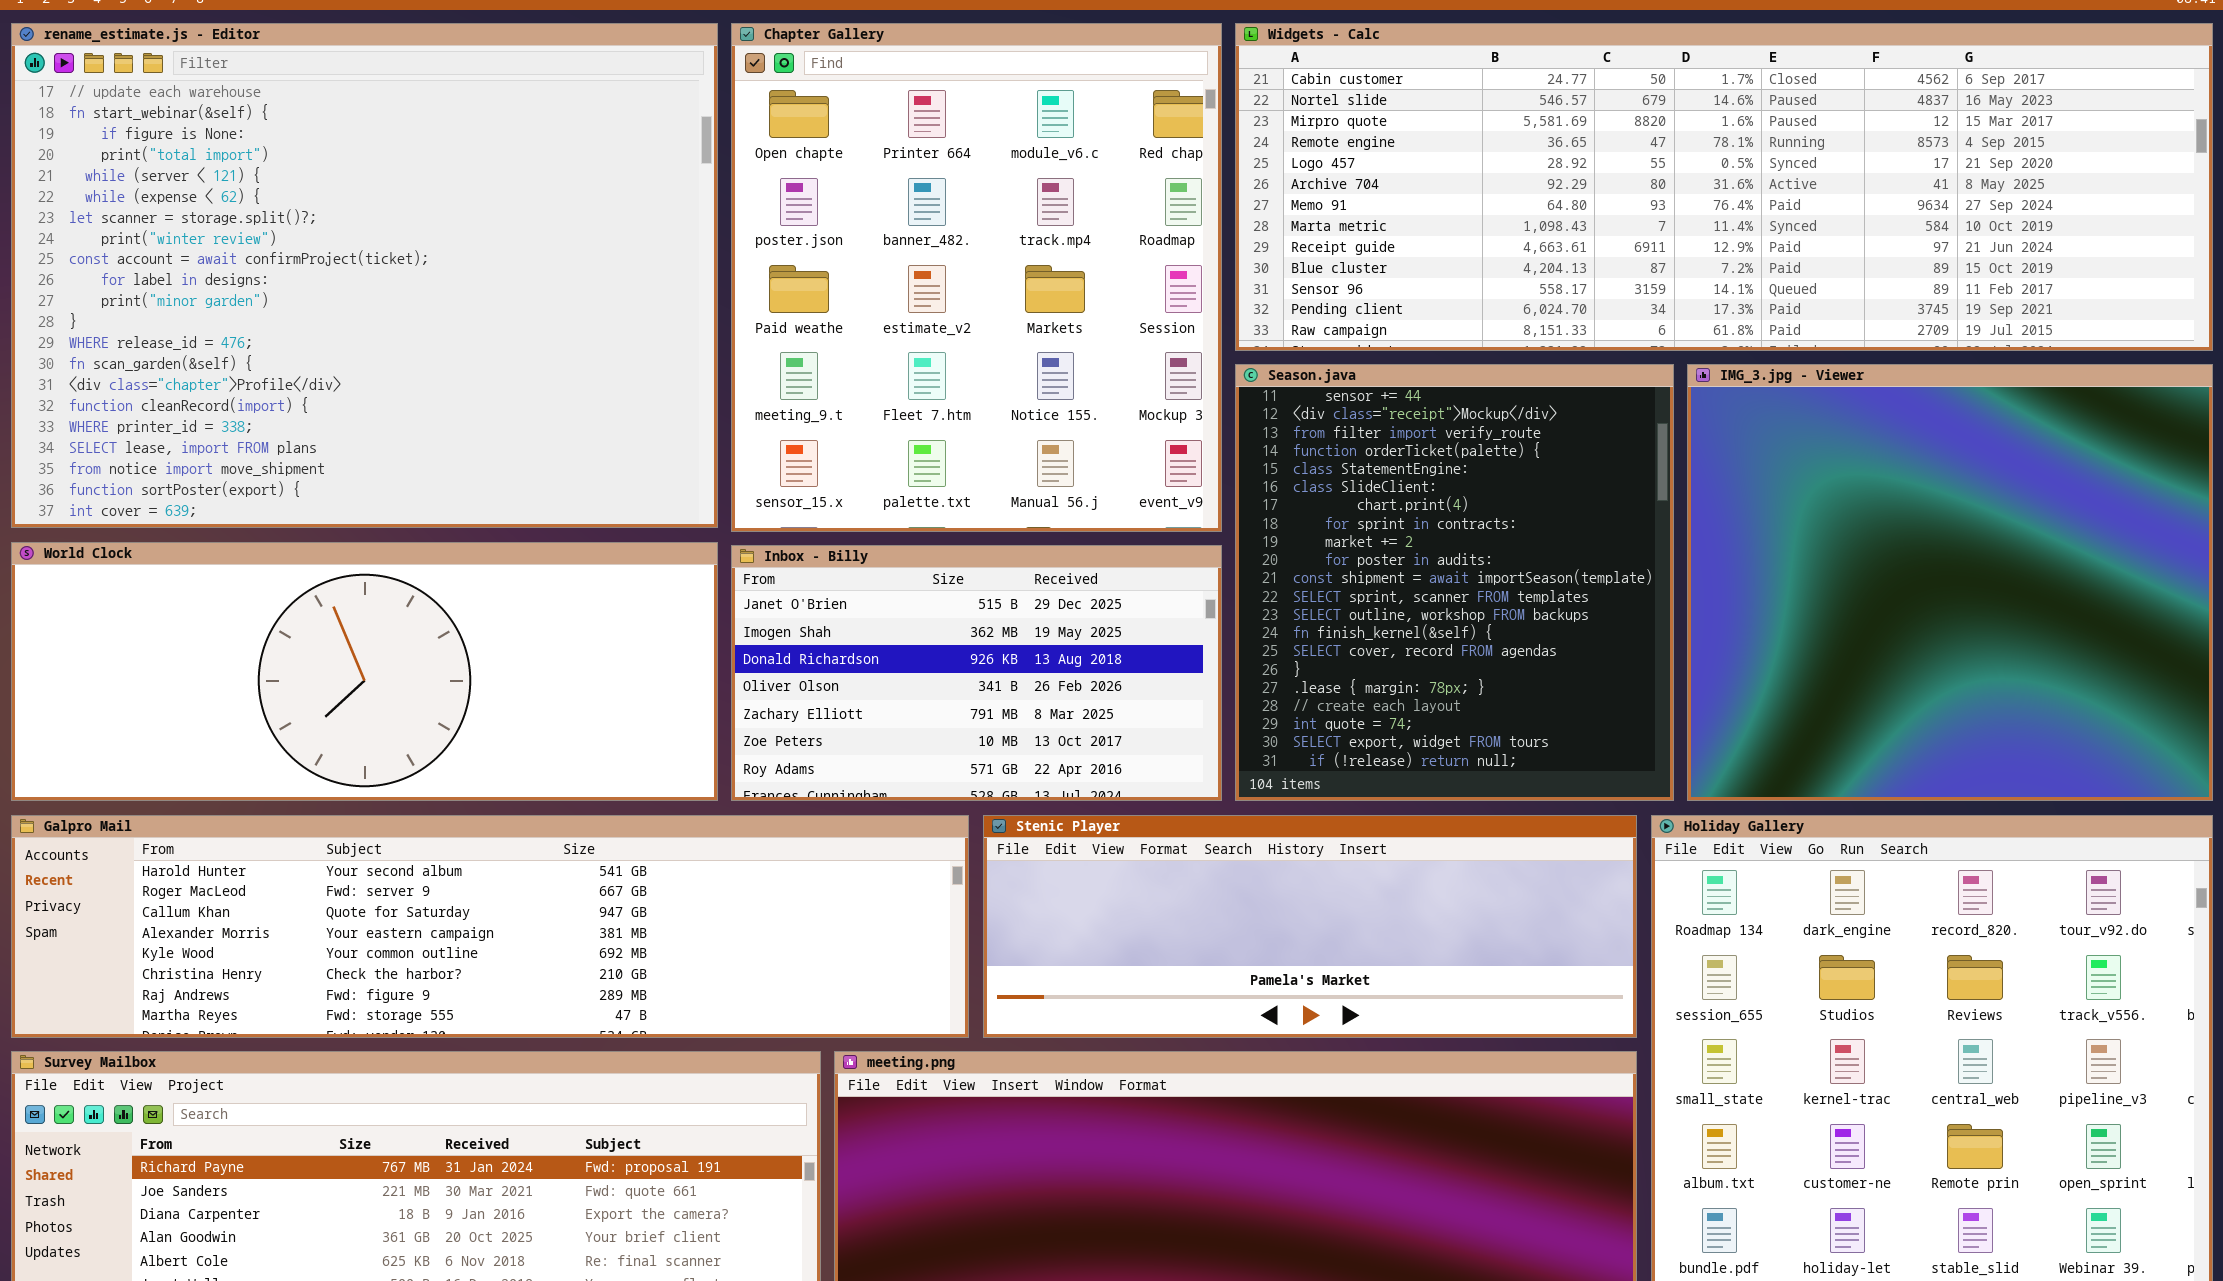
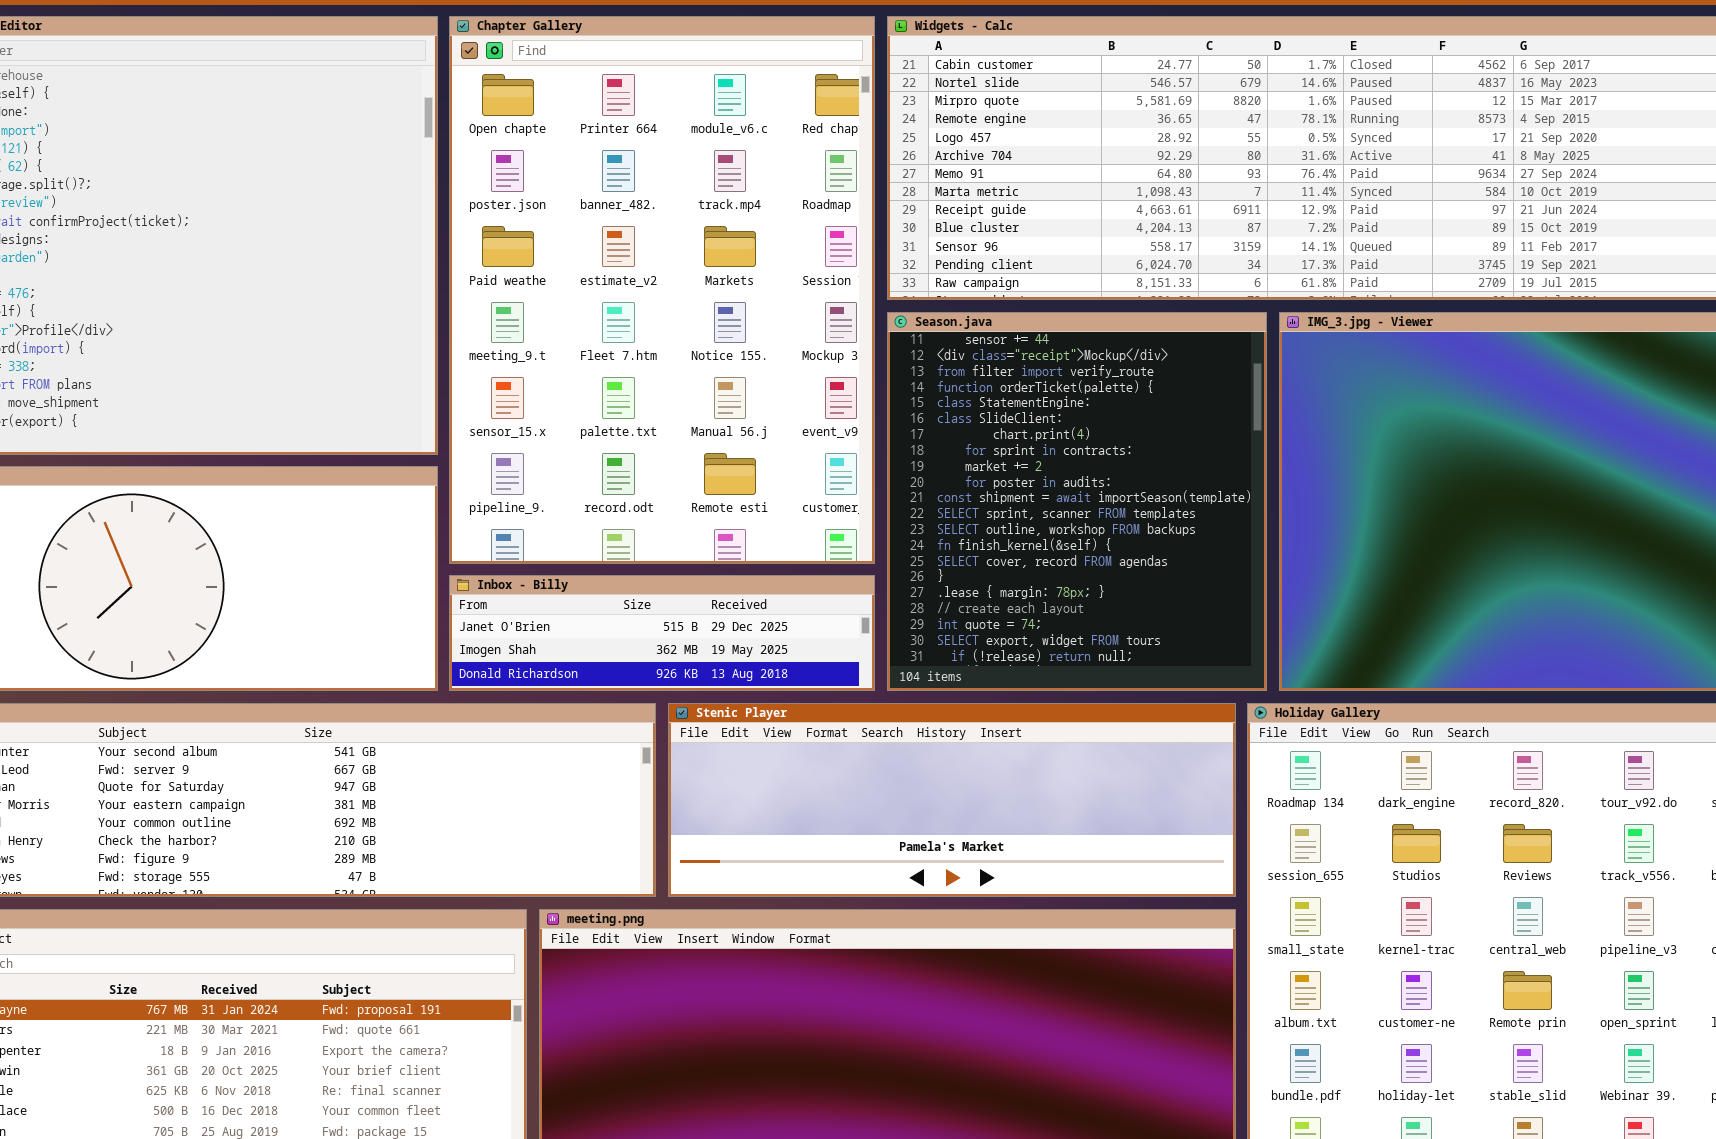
Chapter Gallery: [731,23,1222,532] -> [449,16,875,564], resized
Inbox - Billy: [731,545,1222,801] -> [449,575,875,691], resized

